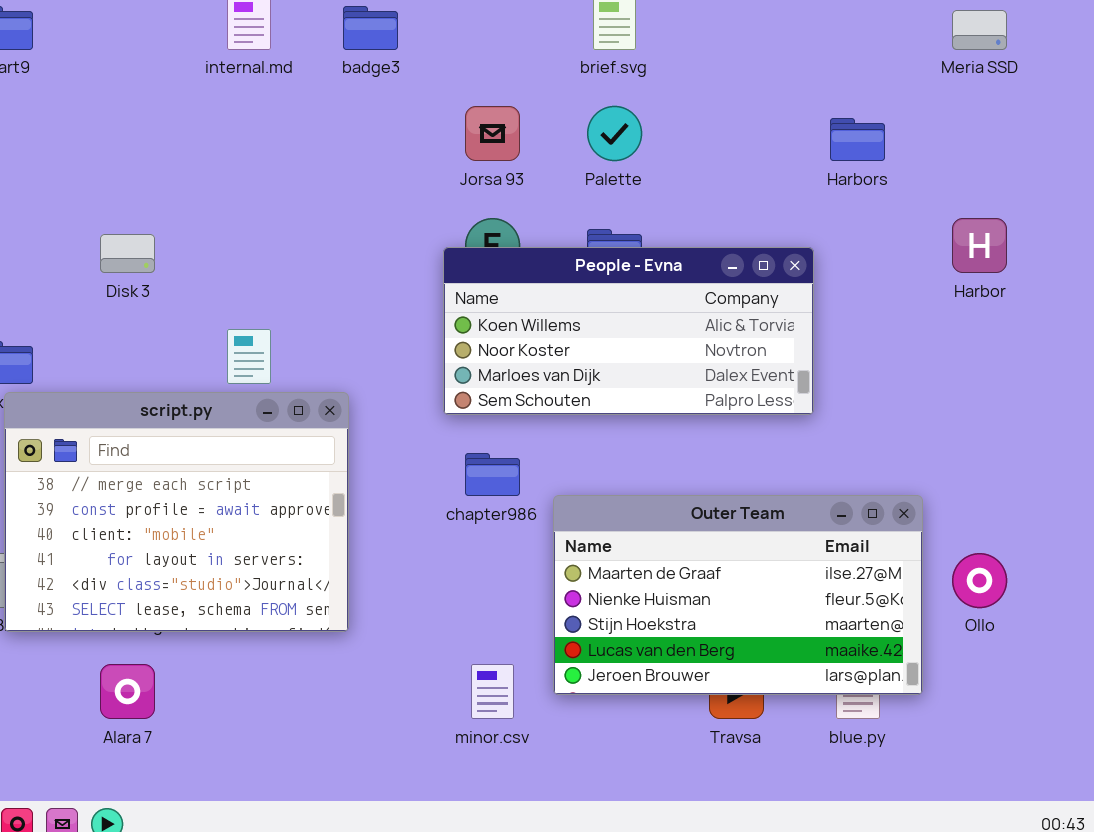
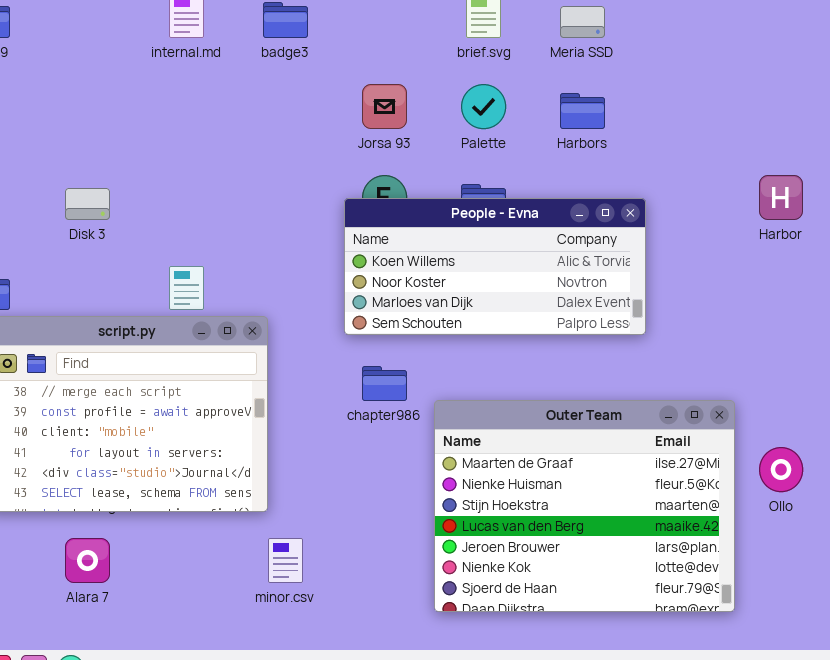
Meria SSD: [952,10,1007,50] -> [560,6,605,38], moved
Harbors: [830,118,885,161] -> [560,93,605,129], moved
Outer Team: [553,495,923,695] -> [434,400,735,612], resized
minor.csv: [471,664,514,719] -> [268,538,303,583], moved

